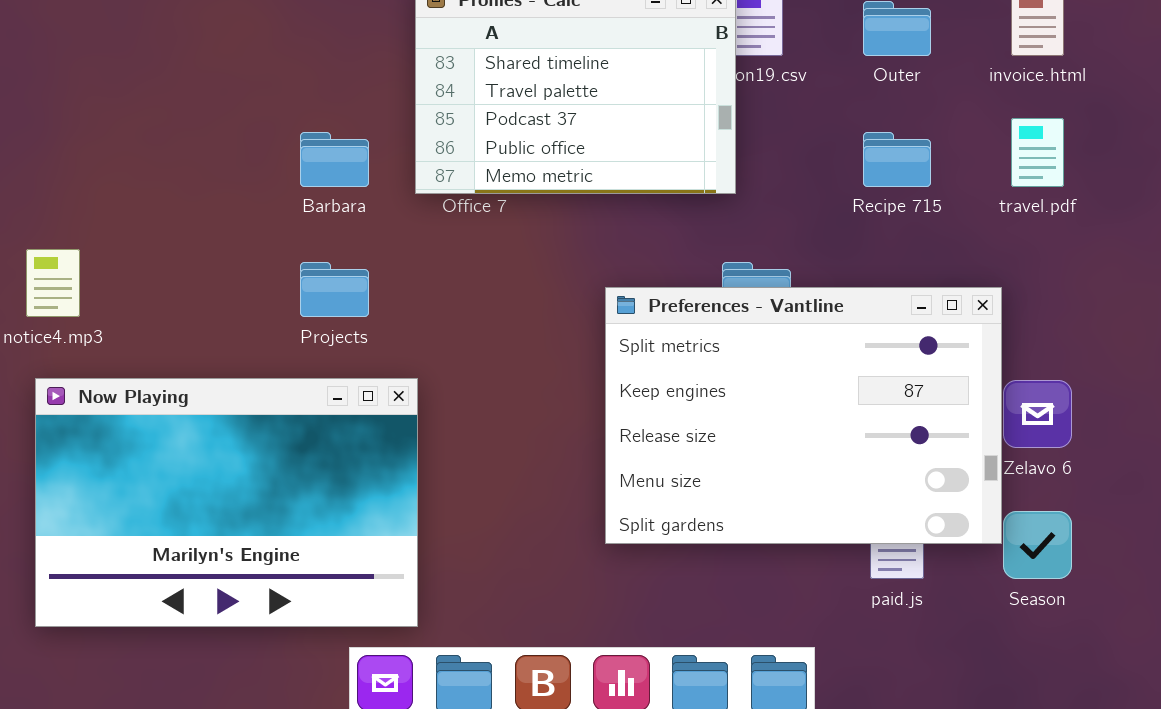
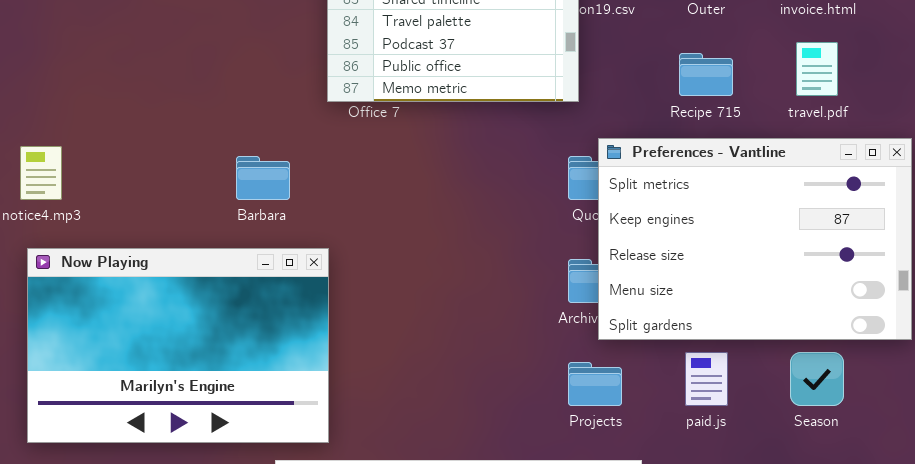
Barbara: [300,132,369,187] -> [236,156,290,200], moved
Projects: [300,262,369,317] -> [568,362,622,406], moved
Preferences - Vantline: [605,287,1002,544] -> [598,138,912,340], moved

